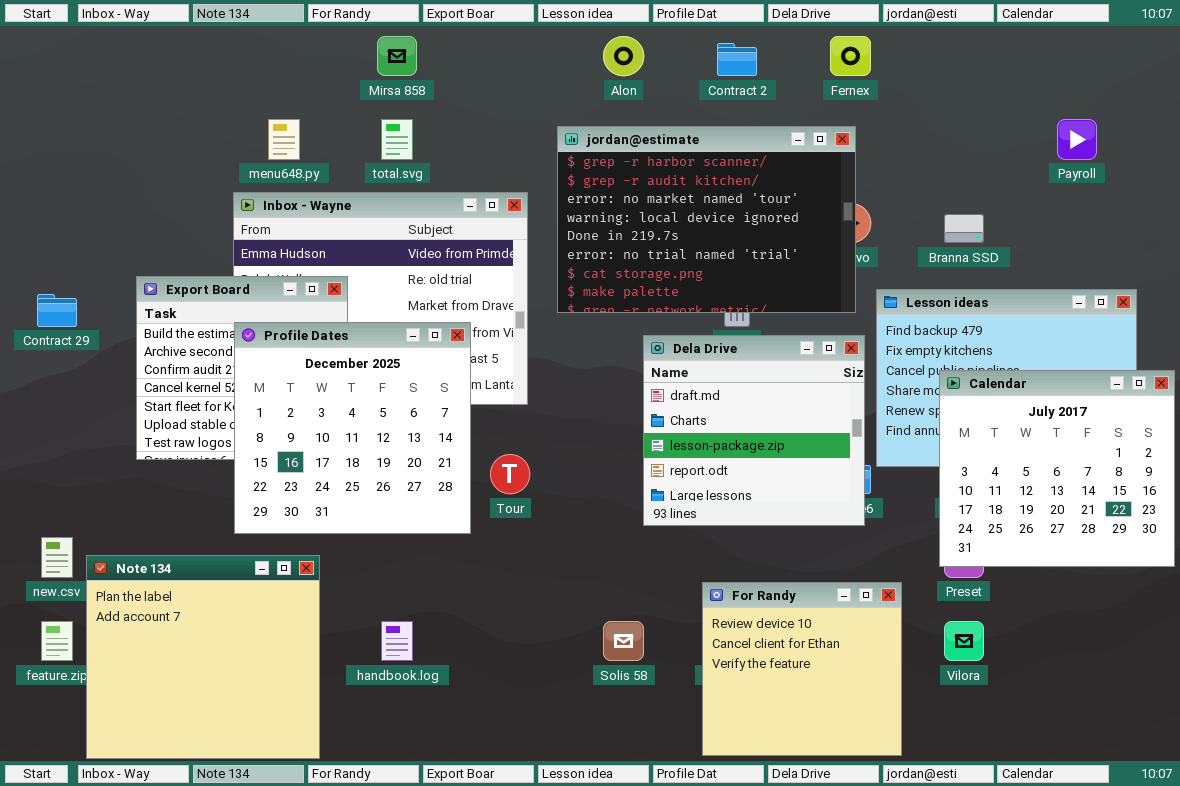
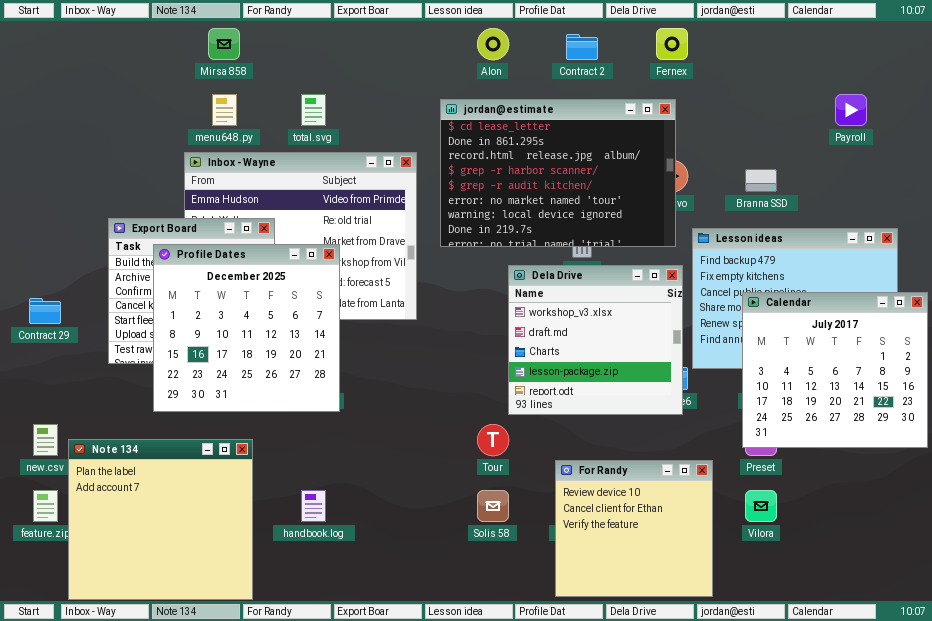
Mirsa 858: [377,36,417,76] -> [208,28,240,60], moved
jordan@estimate: [557,126,856,313] -> [440,99,676,247], scrolled up 3 rows
Contract 29: [37,294,77,327] -> [29,298,61,324], moved
Profile Dates: [234,322,471,534] -> [153,244,340,412], moved
Dela Drive: [643,335,865,526] -> [508,265,683,415], scrolled up 1 row
Tour: [490,454,530,494] -> [477,424,509,456], moved

